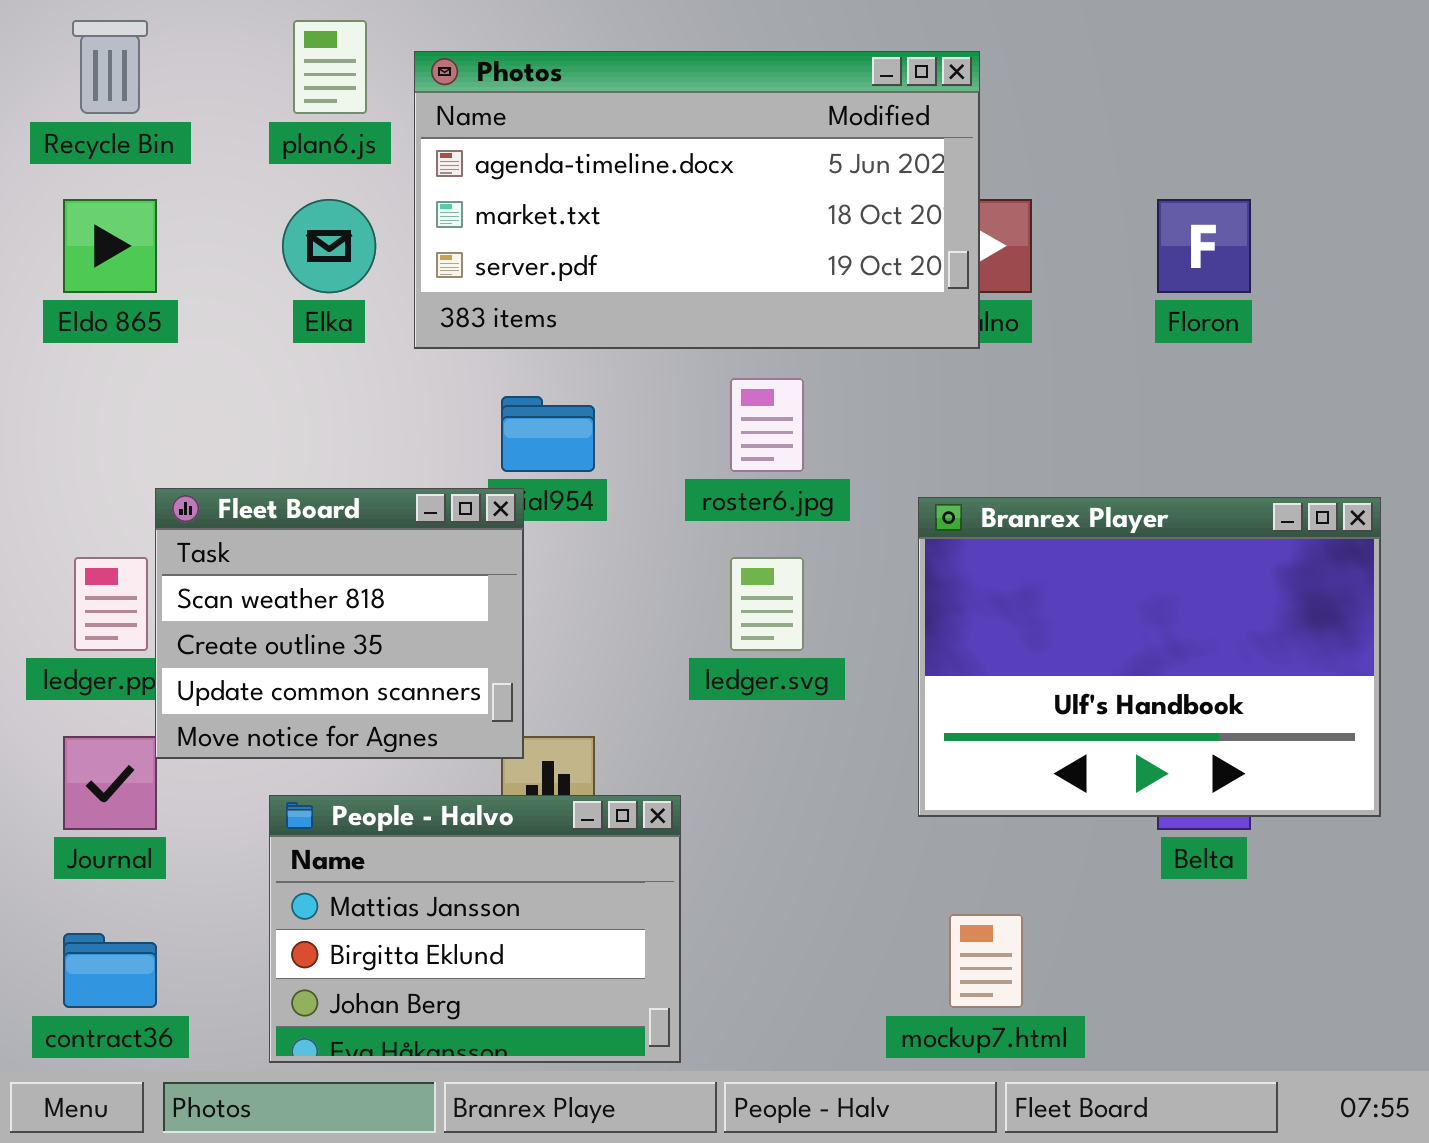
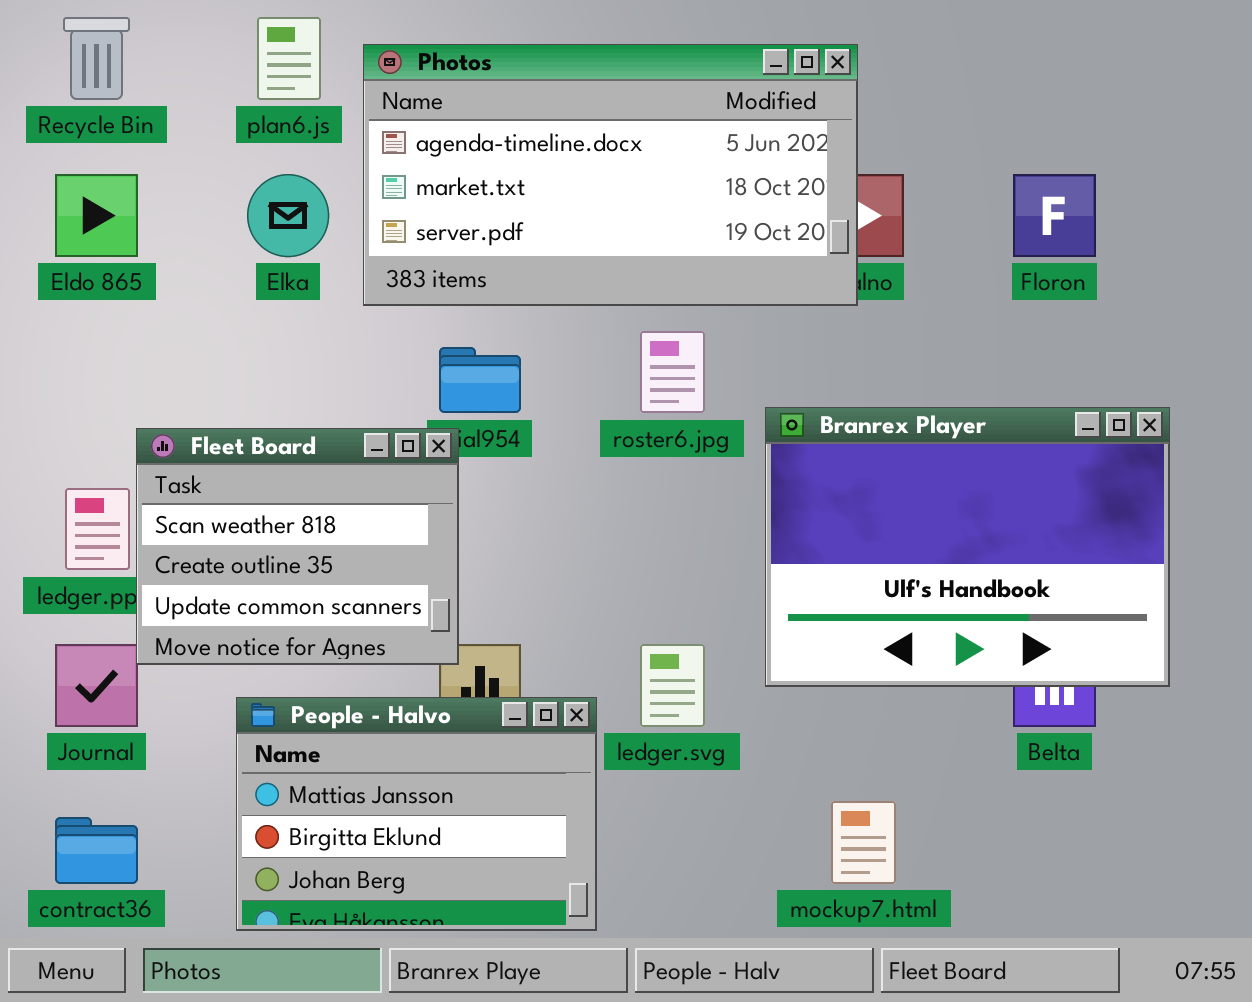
Branrex Player: [918,497,1381,817] -> [765,407,1170,687], moved
ledger.svg: [730,557,804,651] -> [640,644,705,727], moved

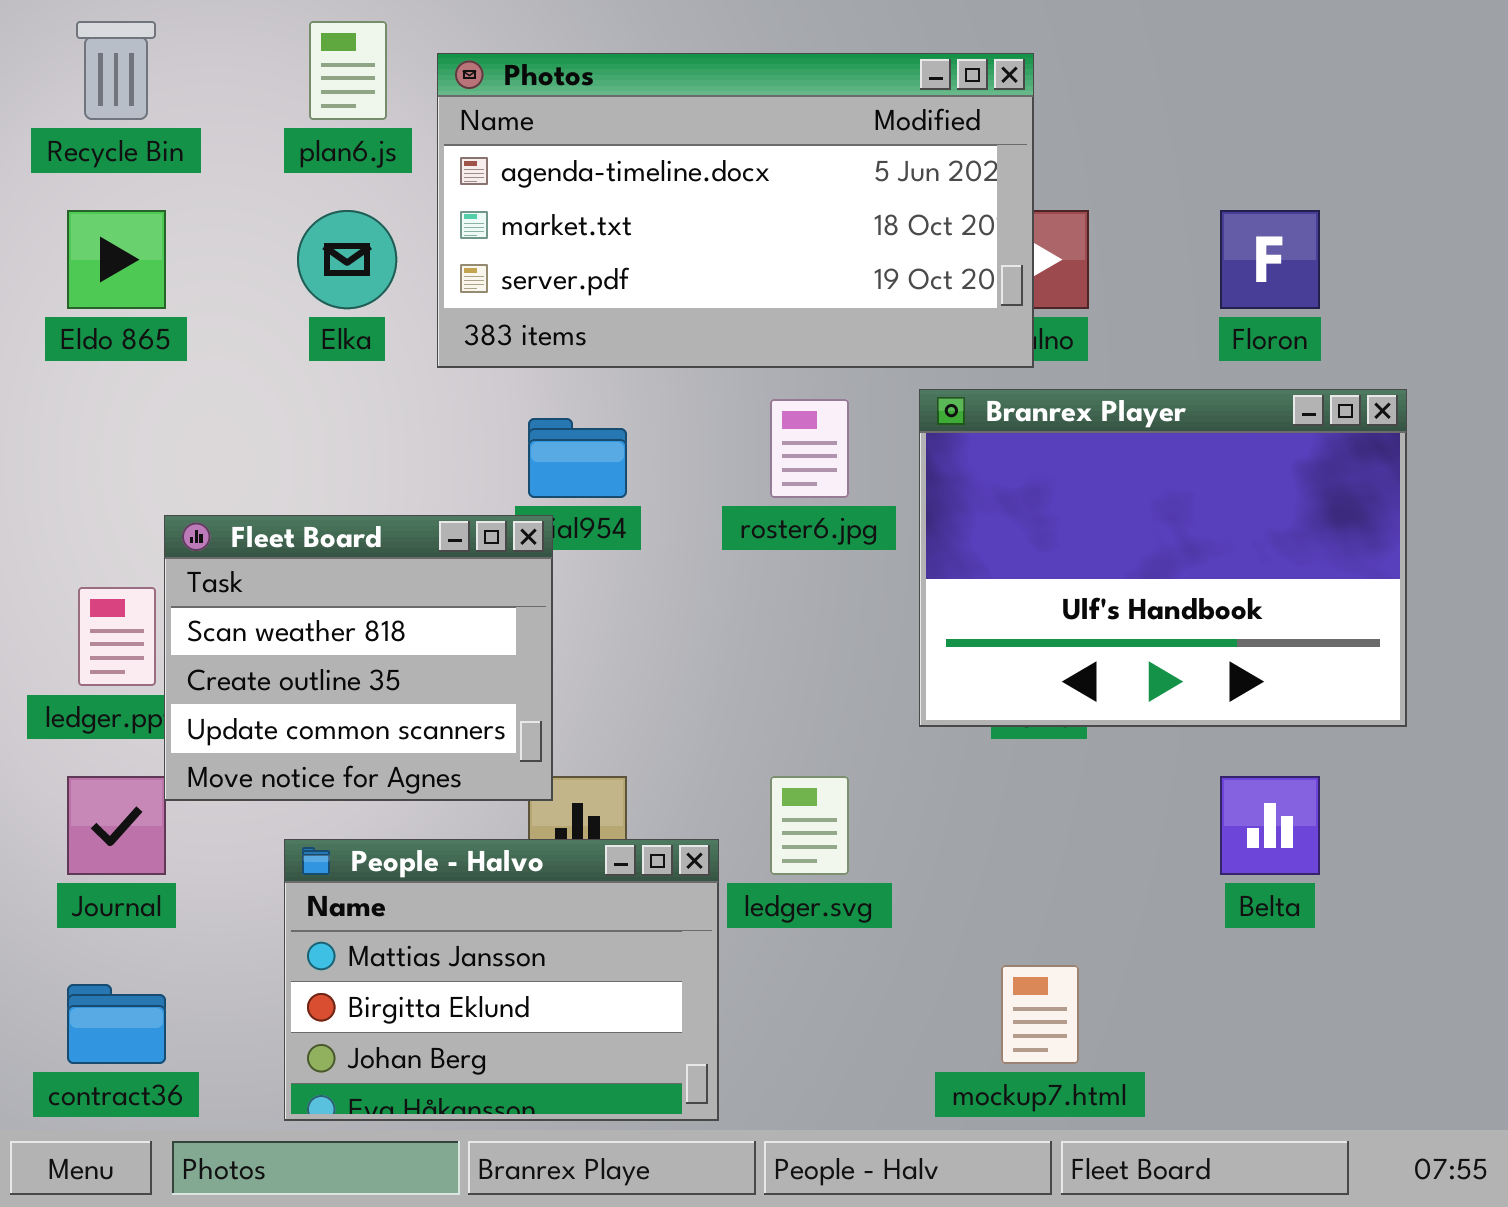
Branrex Player: [765,407,1170,687] -> [919,389,1407,727], moved

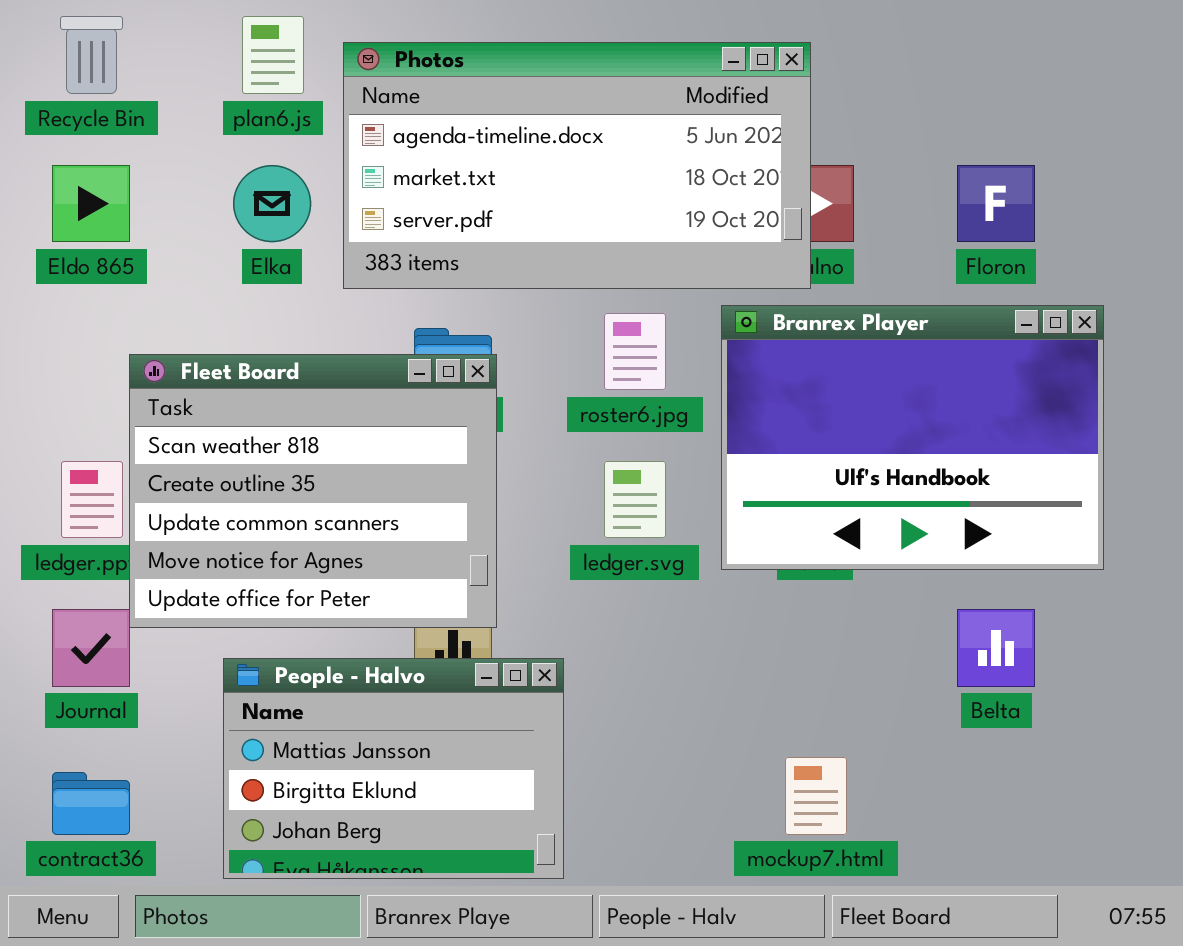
Fleet Board: [164,515,553,801] -> [129,354,497,628], resized
ledger.svg: [770,776,849,875] -> [604,461,666,538], moved

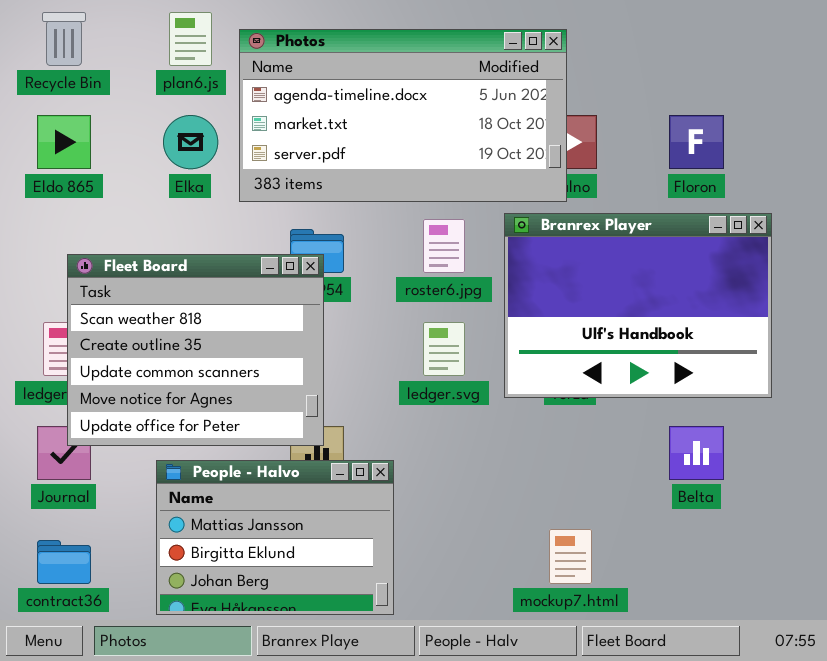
Fleet Board: [129,354,497,628] -> [67,254,324,446], moved

